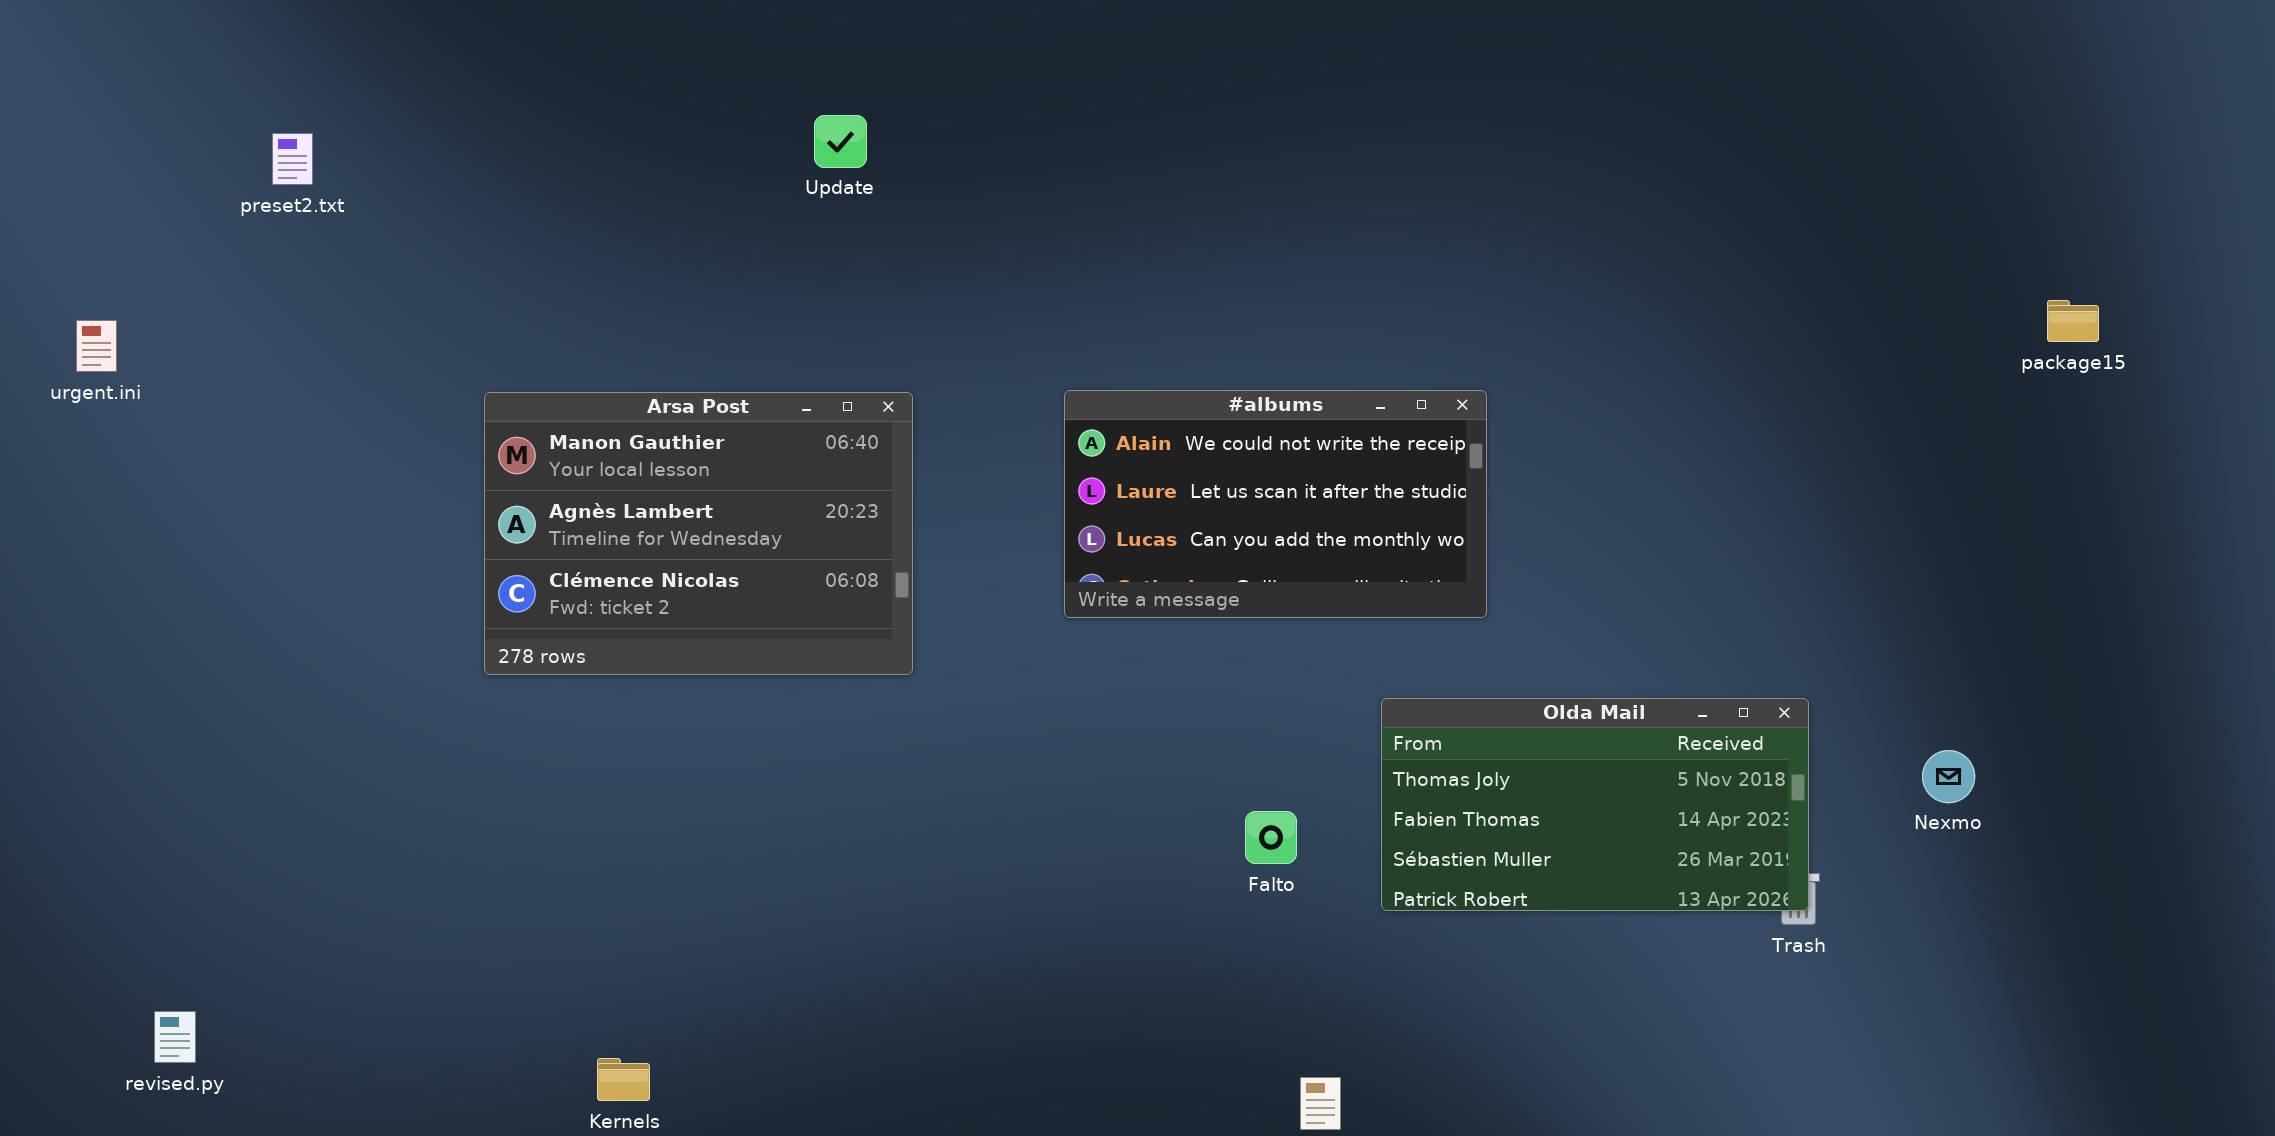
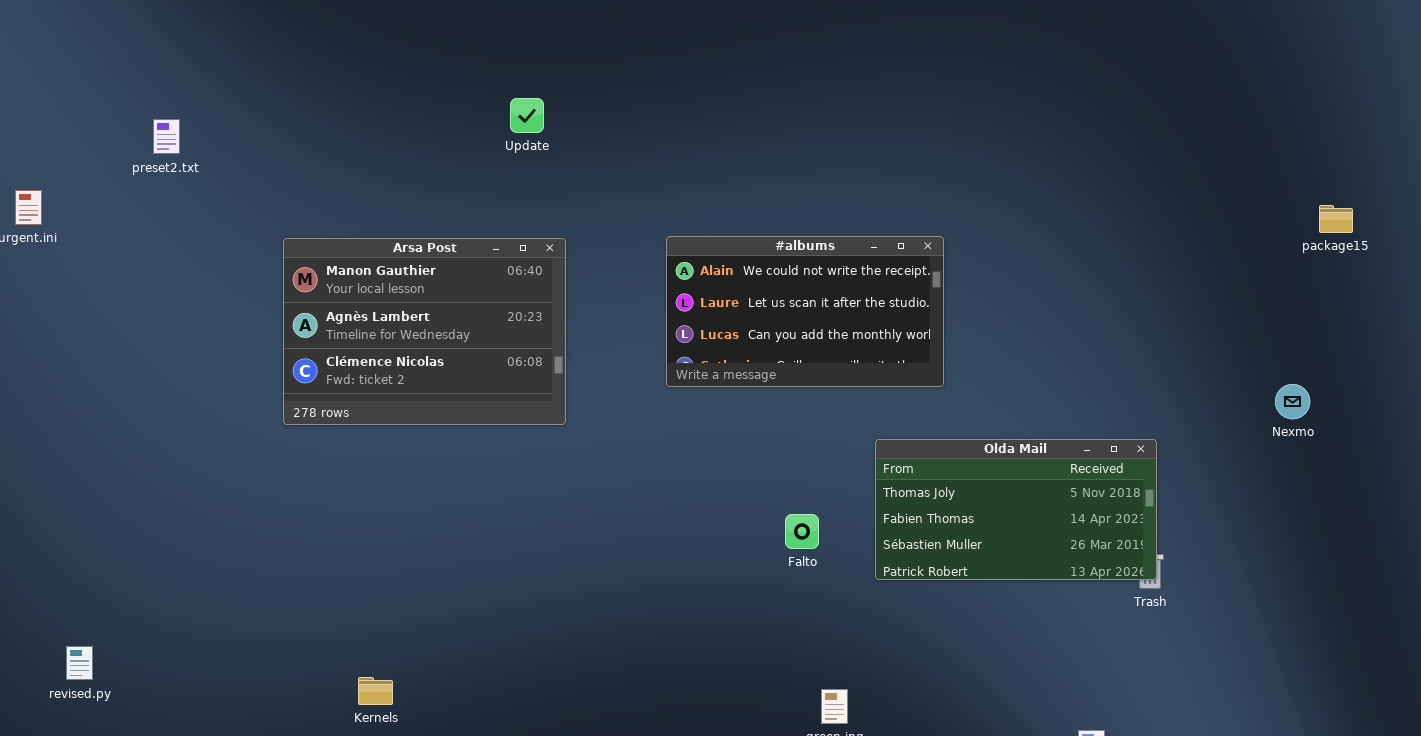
Update: [814,115,867,168] -> [510,98,544,133], moved
preset2.txt: [272,133,313,185] -> [153,119,180,154], moved
package15: [2047,300,2099,342] -> [1319,205,1353,233], moved
Nexmo: [1922,750,1975,803] -> [1275,384,1310,419], moved

